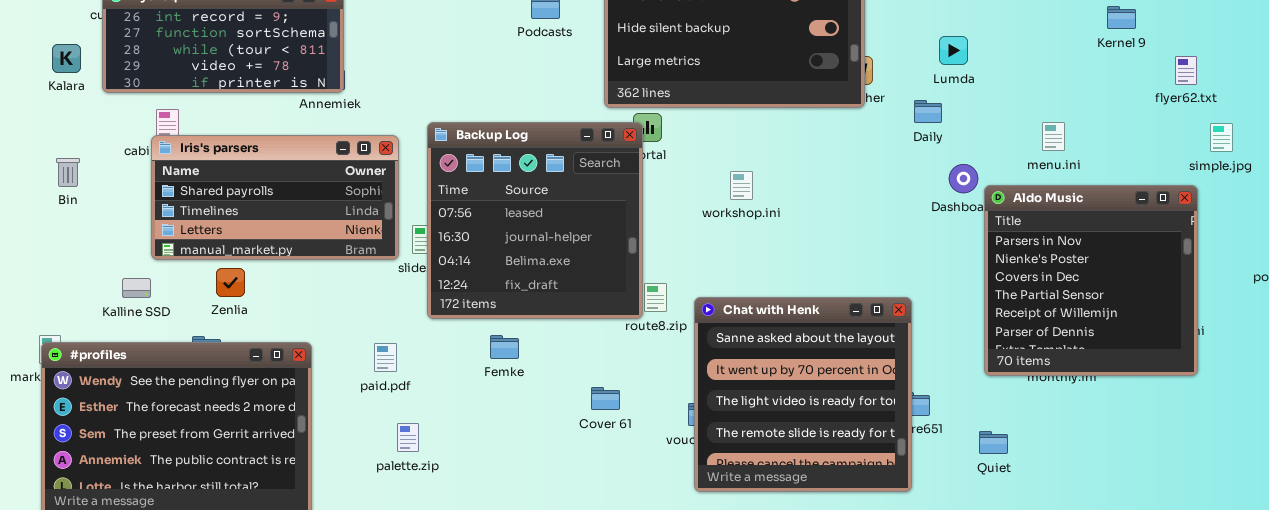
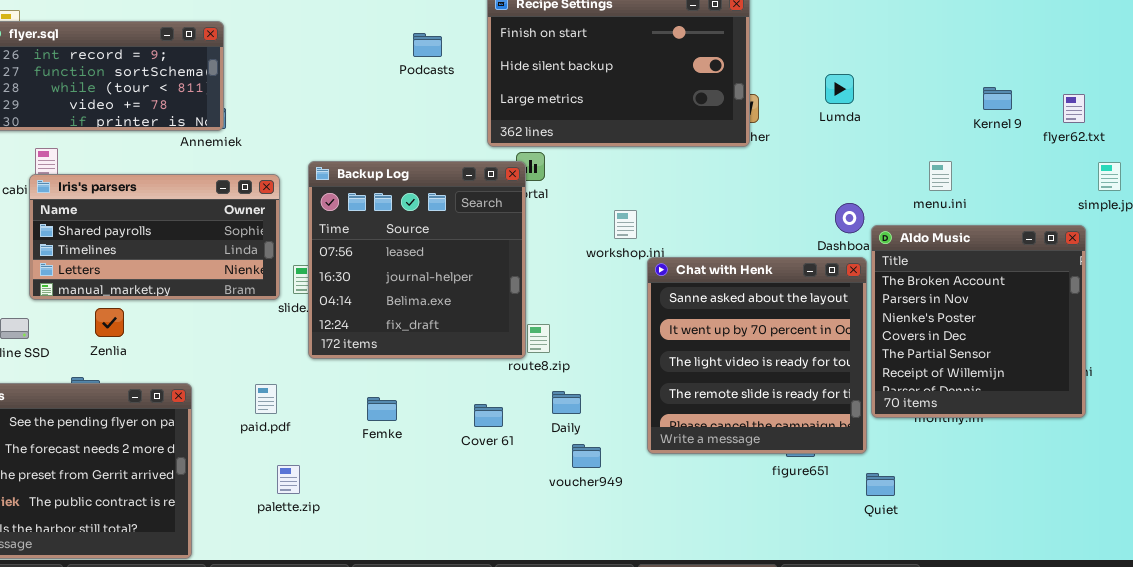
Kernel 9: [1107,6,1136,29] -> [983,87,1012,110], moved
Daily: [914,100,942,123] -> [552,391,581,414], moved
Aldo Music: [984,185,1198,376] -> [871,225,1086,418], scrolled up 1 row
Chat with Henk: [694,297,912,492] -> [647,257,867,454], moved
Femke: [490,335,519,359] -> [367,397,397,421], moved
Cover 61: [591,387,620,410] -> [474,404,503,427], moved

